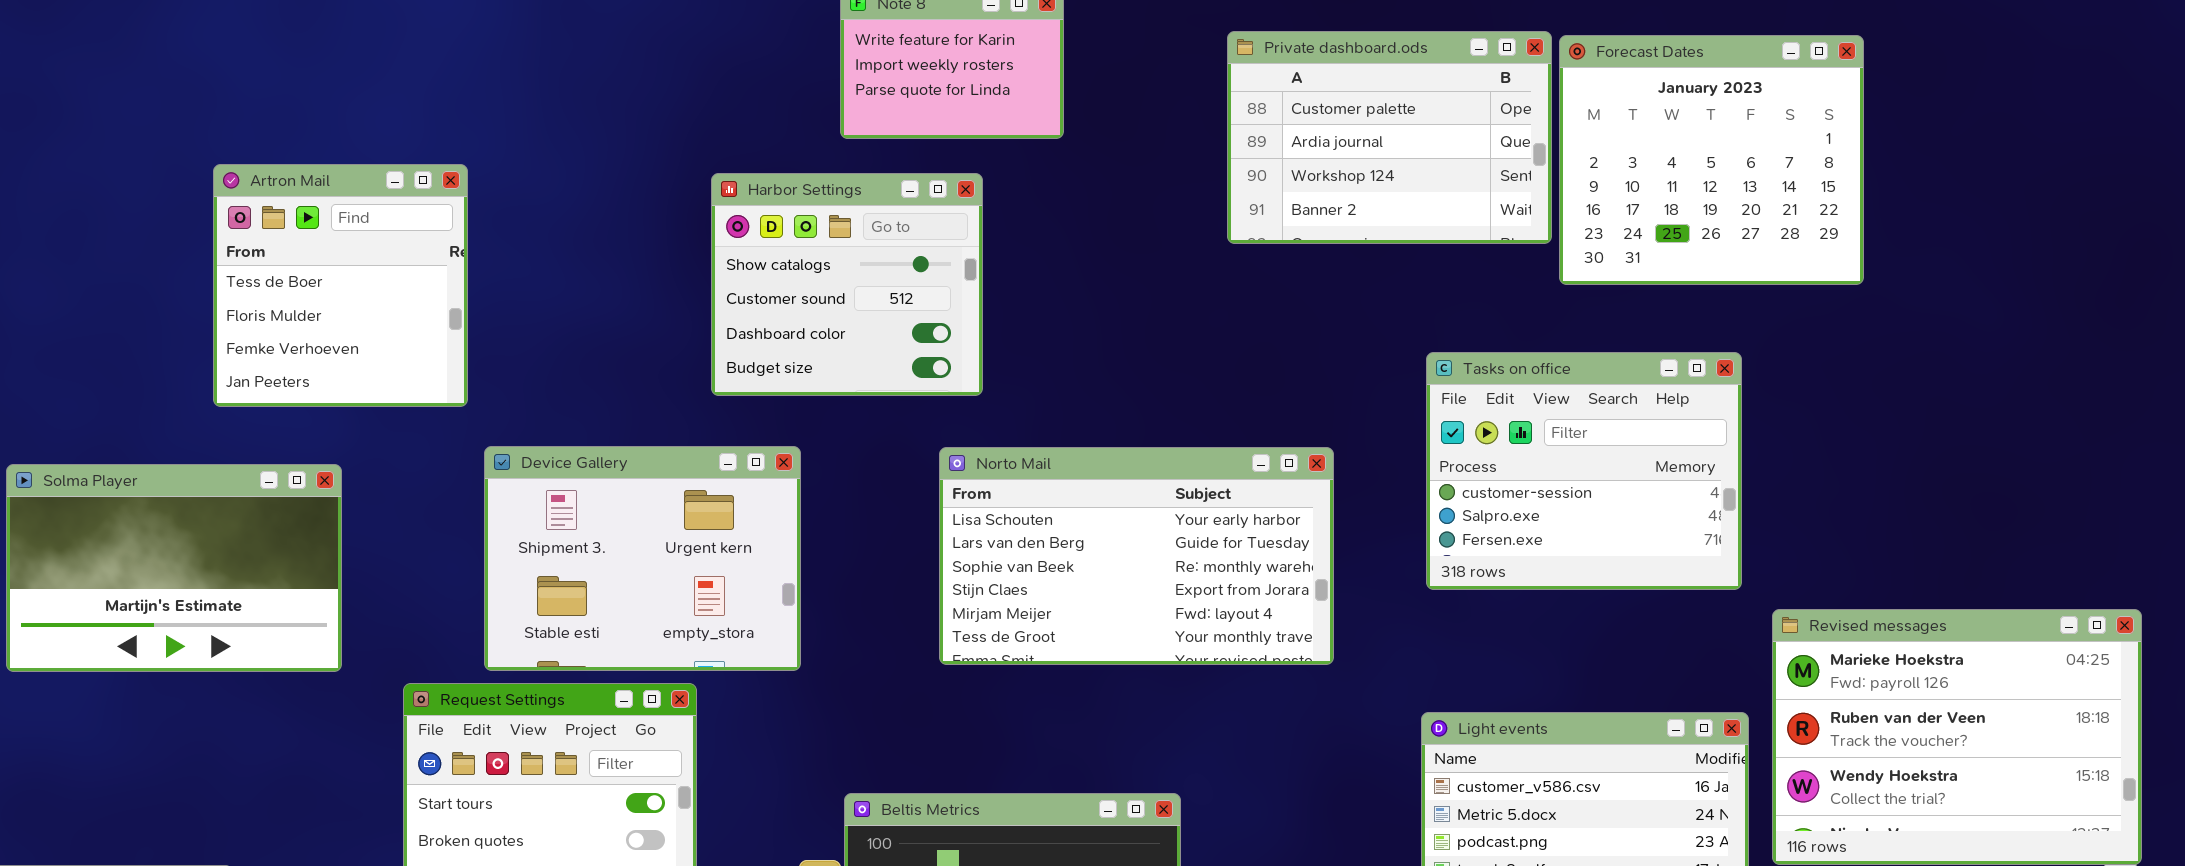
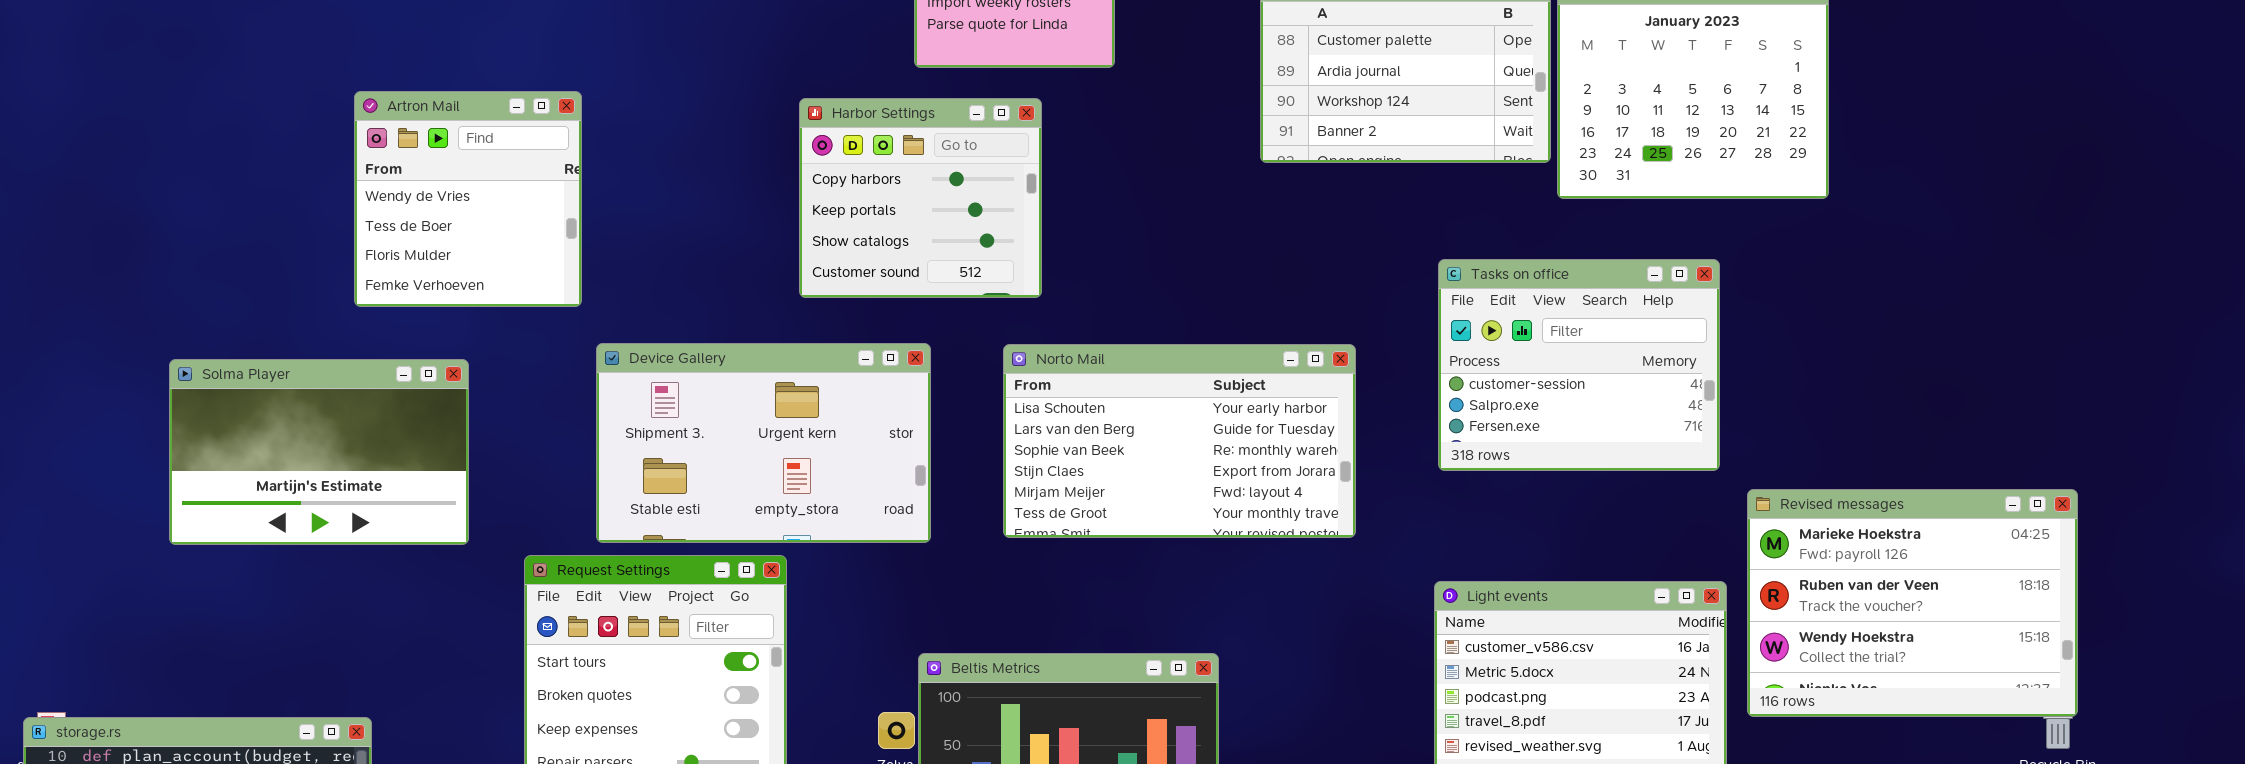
Artron Mail: [213,164,468,407] -> [354,91,582,307], scrolled up 1 row
Harbor Settings: [711,173,983,396] -> [799,98,1042,298], scrolled up 2 rows
Device Gallery: [484,446,801,671] -> [596,343,931,543], resized

